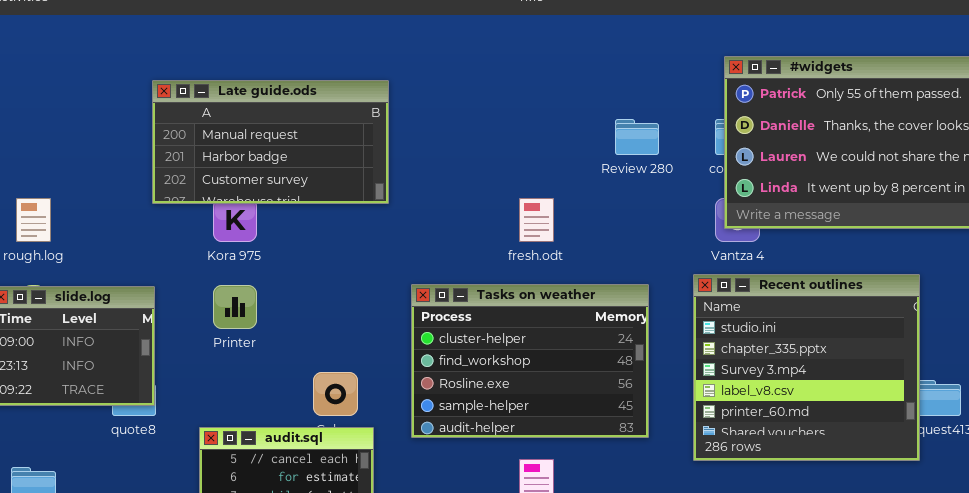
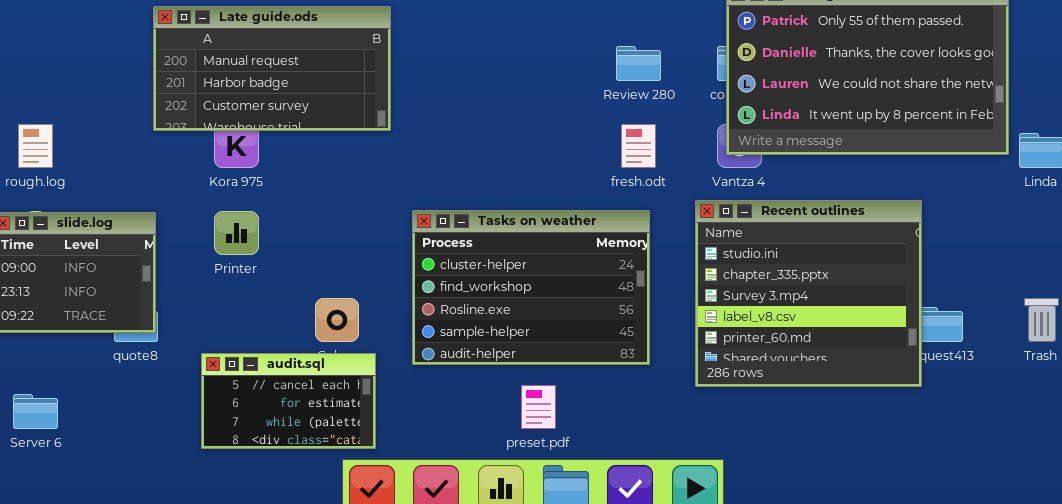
fresh.odt: [519,198,554,242] -> [621,124,656,168], moved

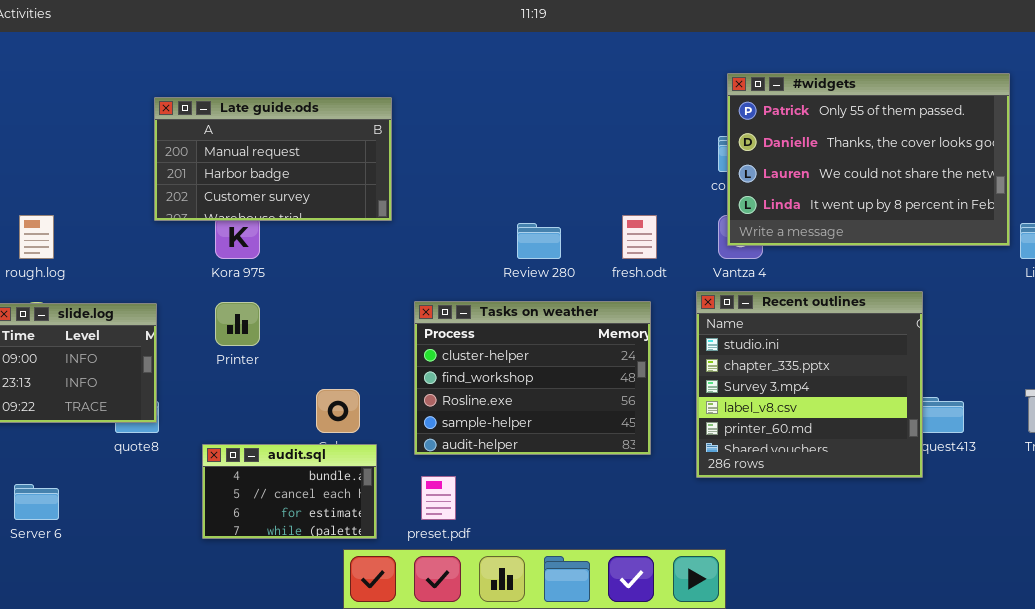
Review 280: [616,46,661,81] -> [517,223,561,259], moved
audit.sql: [201,353,376,449] -> [202,444,377,539], scrolled up 1 row
preset.pdf: [521,385,556,429] -> [421,476,456,520], moved

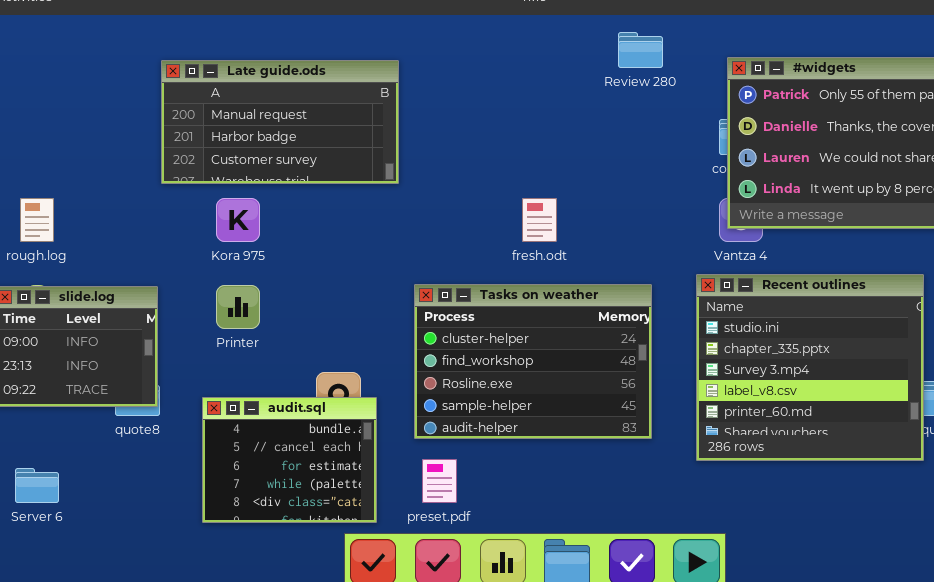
Late guide.ods: [154,97,392,221] -> [161,60,399,184], moved
fresh.odt: [622,215,657,259] -> [522,198,557,242], moved
Review 280: [517,223,561,259] -> [618,32,663,68], moved
audit.sql: [202,444,377,539] -> [202,397,377,523], resized

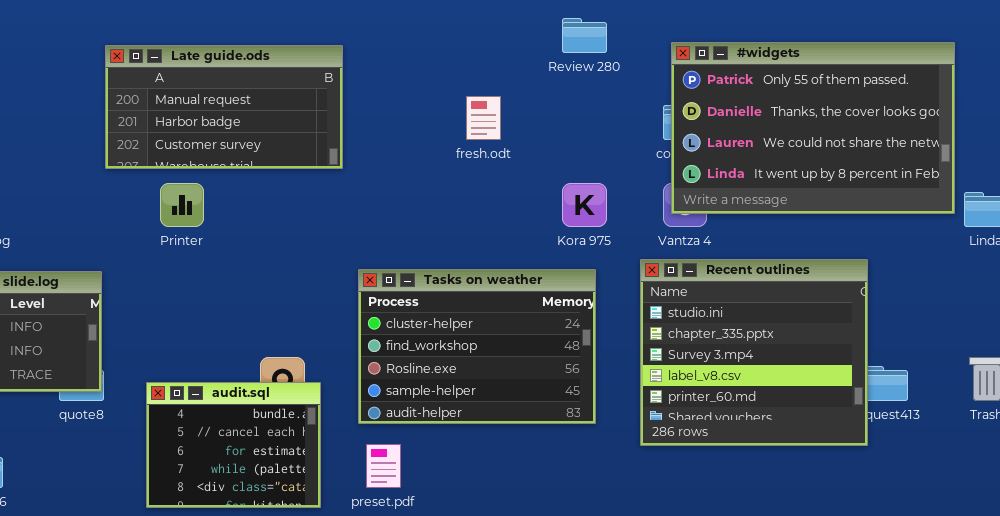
Kora 975: [216,198,260,242] -> [562,183,607,227], moved
fresh.odt: [522,198,557,242] -> [466,96,501,140], moved
Printer: [216,285,260,329] -> [160,183,204,227], moved

